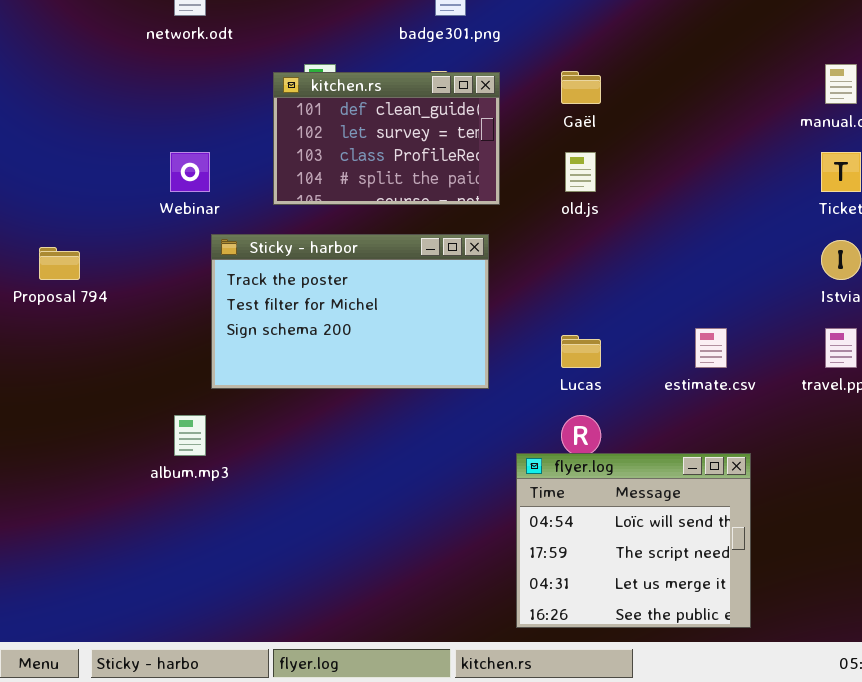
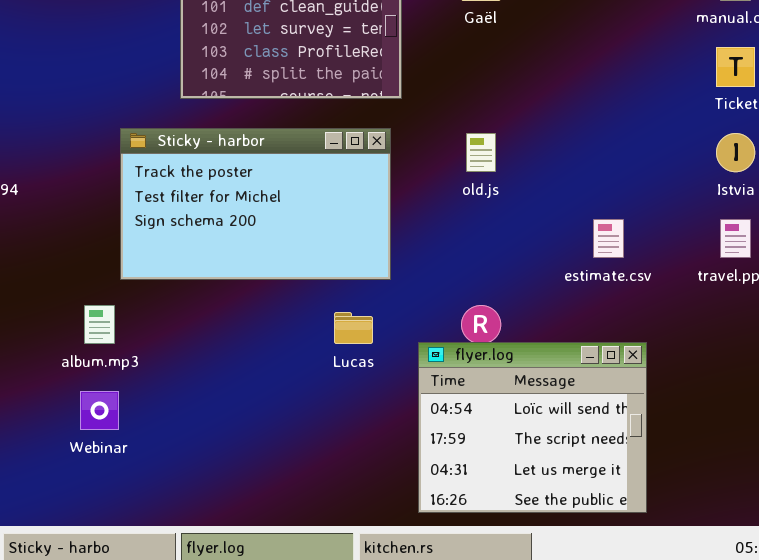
Webinar: [170,152,210,192] -> [80,391,119,430], moved
old.js: [565,152,596,192] -> [466,133,496,172], moved
Lucas: [561,335,601,368] -> [334,312,373,344], moved

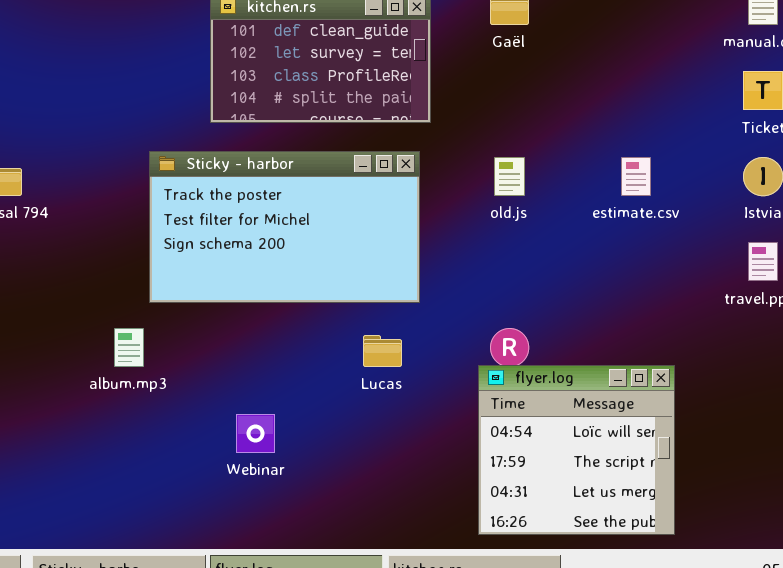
estimate.csv: [593,219,624,258] -> [621,157,651,196], moved
flyer.log: [418,342,647,513] -> [478,365,675,535], resized
Webinar: [80,391,119,430] -> [236,414,275,453], moved

